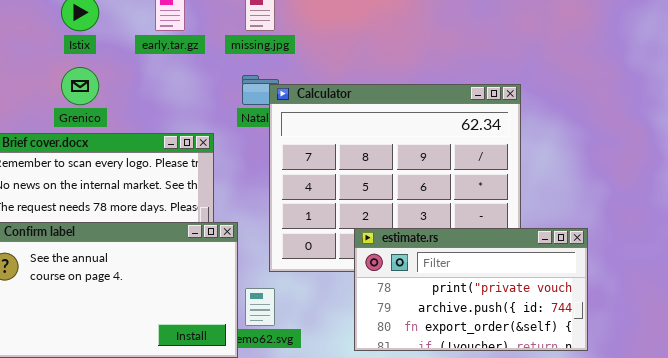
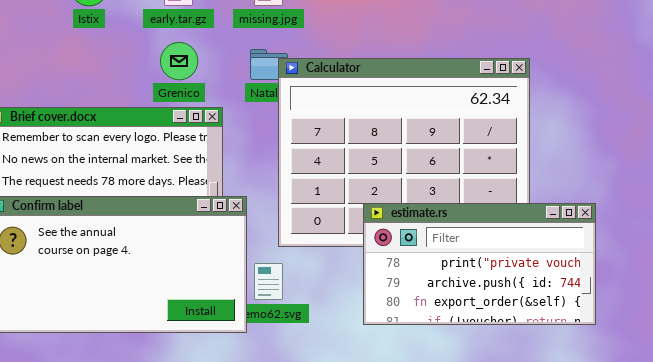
Grenico: [61,67,99,105] -> [160,42,198,80], moved

